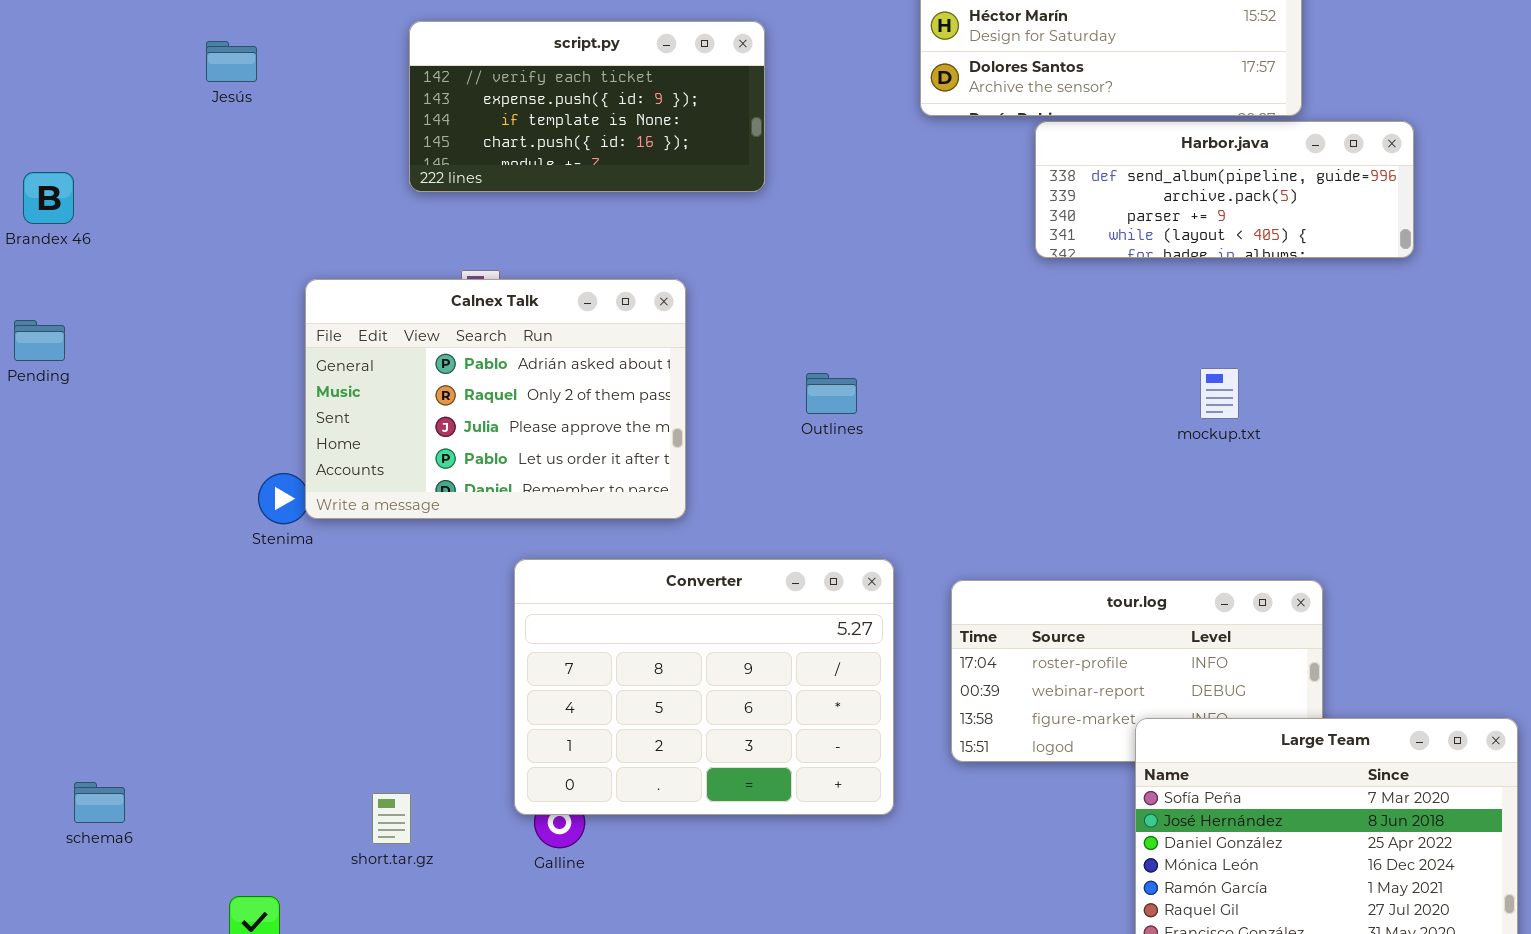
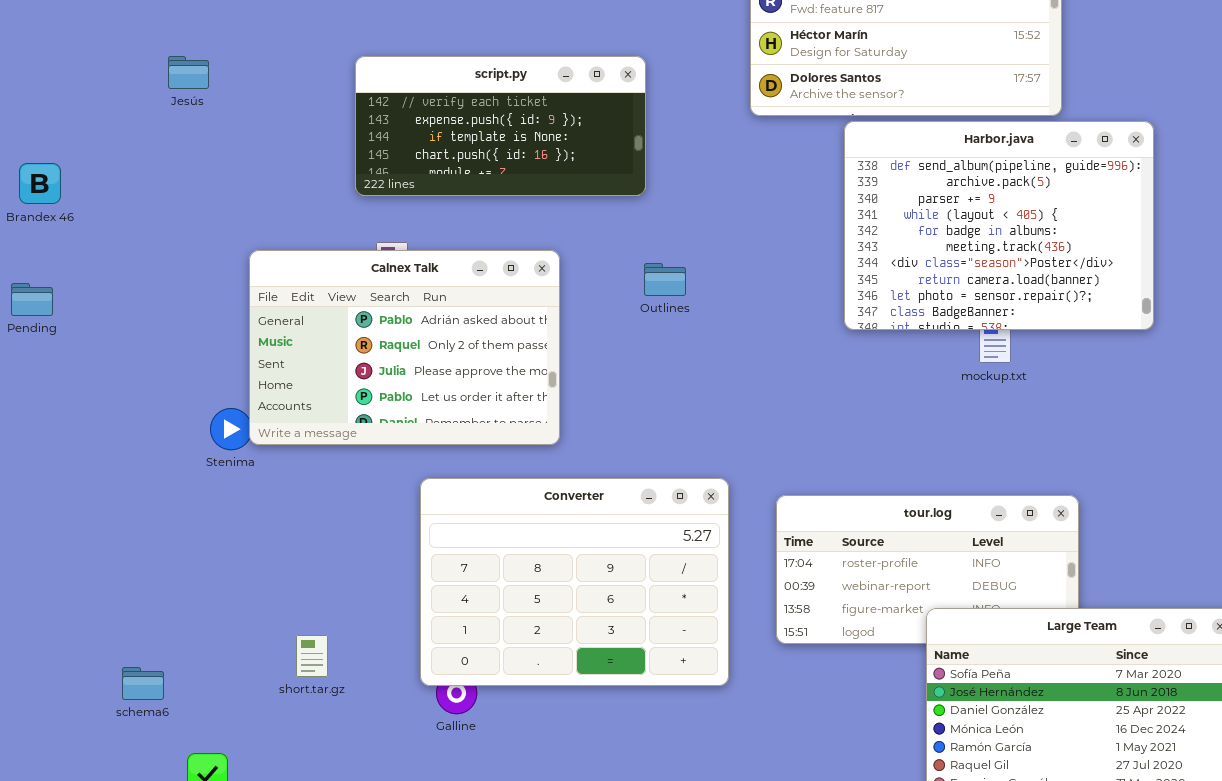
script.py: [409,21,765,192] -> [355,56,646,196], moved
Harbor.java: [1035,121,1414,258] -> [844,121,1154,330], resized
Outlines: [806,373,857,414] -> [644,263,686,296], moved
schema6: [74,782,125,823] -> [122,667,164,700], moved
short.tar.gz: [372,793,411,844] -> [296,635,328,677], moved

